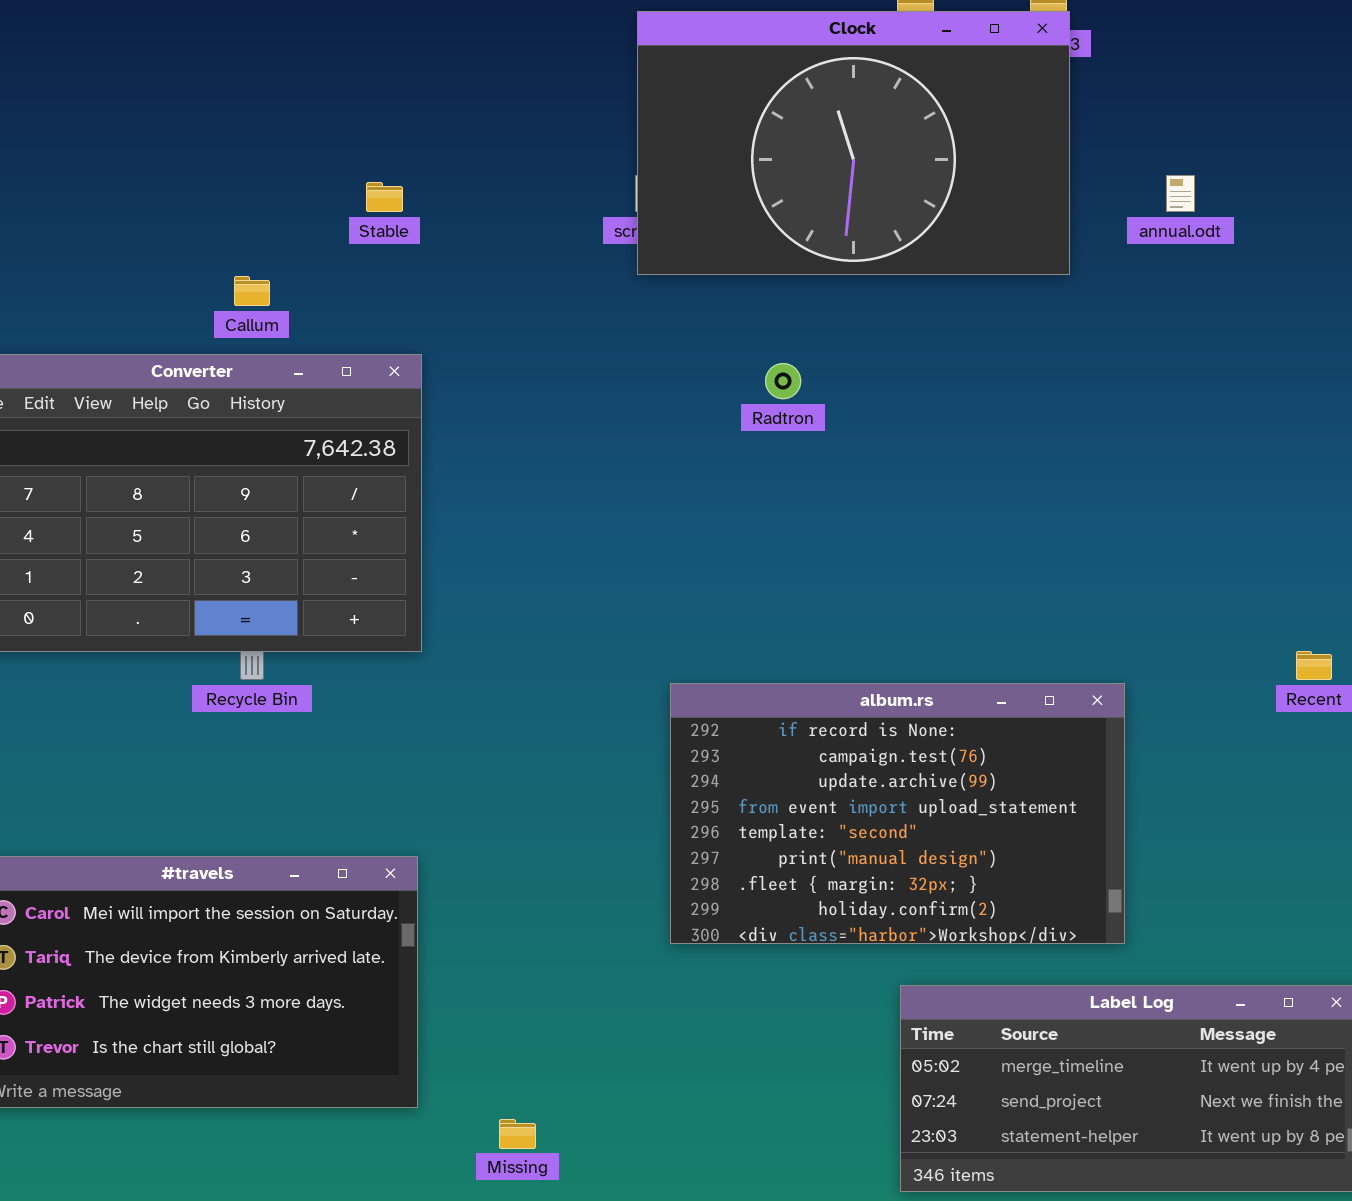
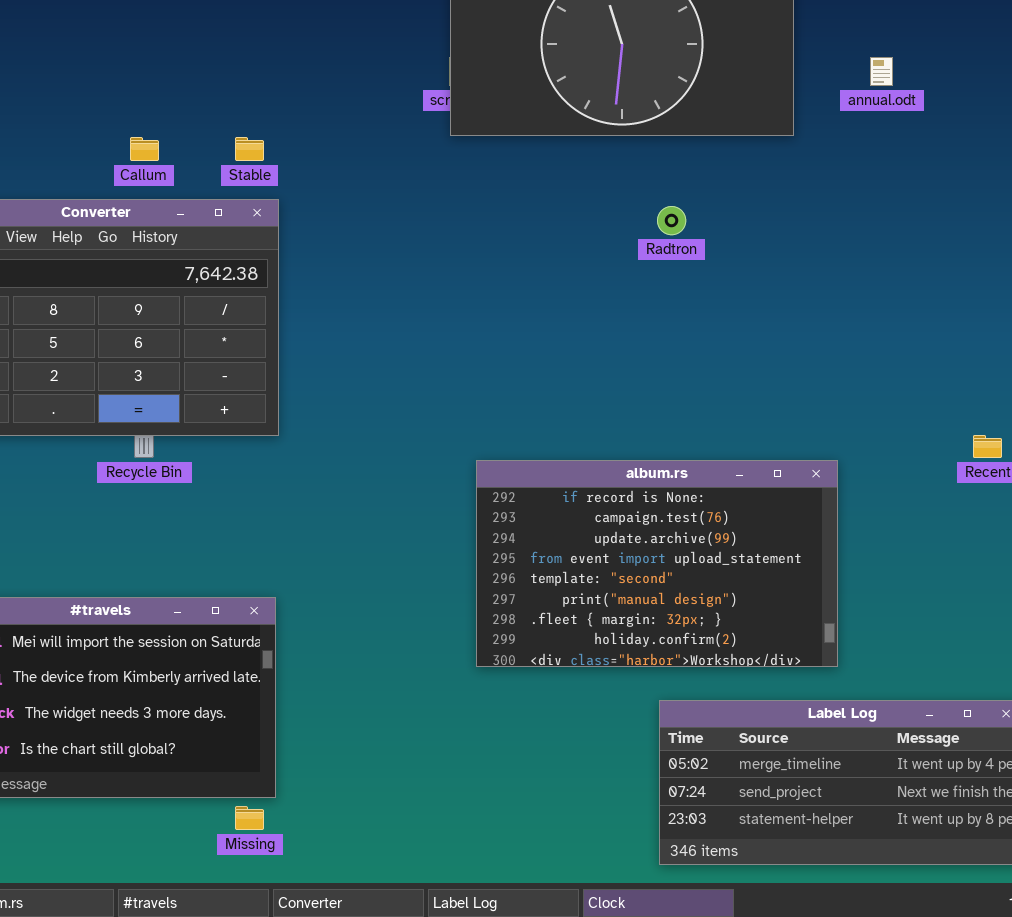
Stable: [366,182,403,212] -> [235,137,264,161], moved
Radtron: [765,363,801,399] -> [657,206,686,235], moved
Missing: [499,1119,536,1149] -> [235,806,264,830], moved

